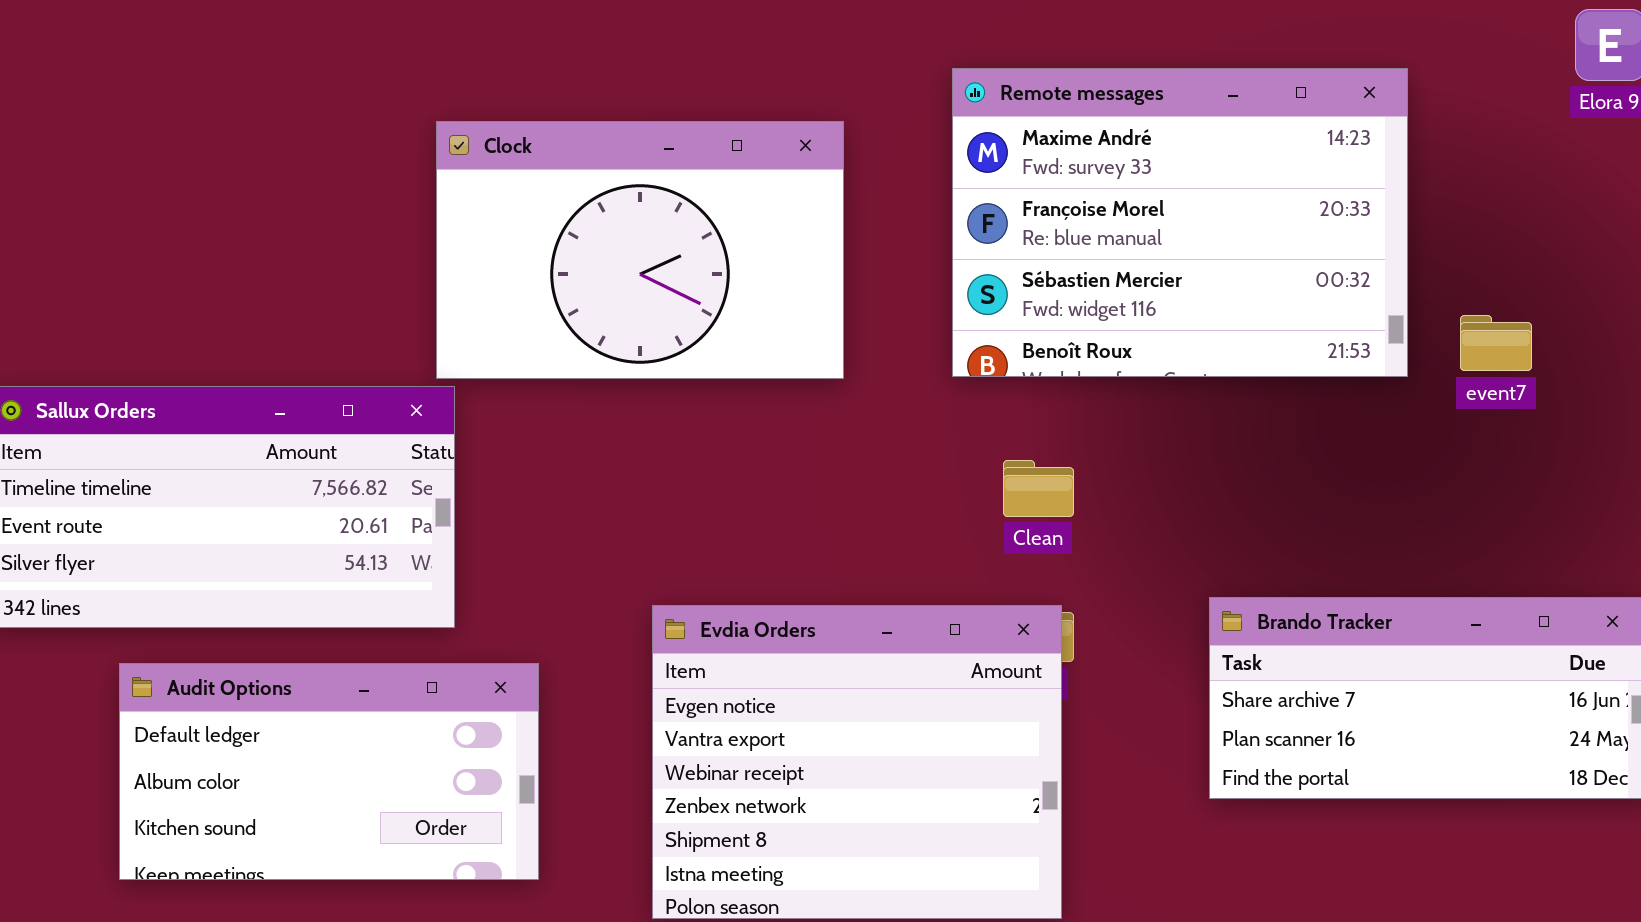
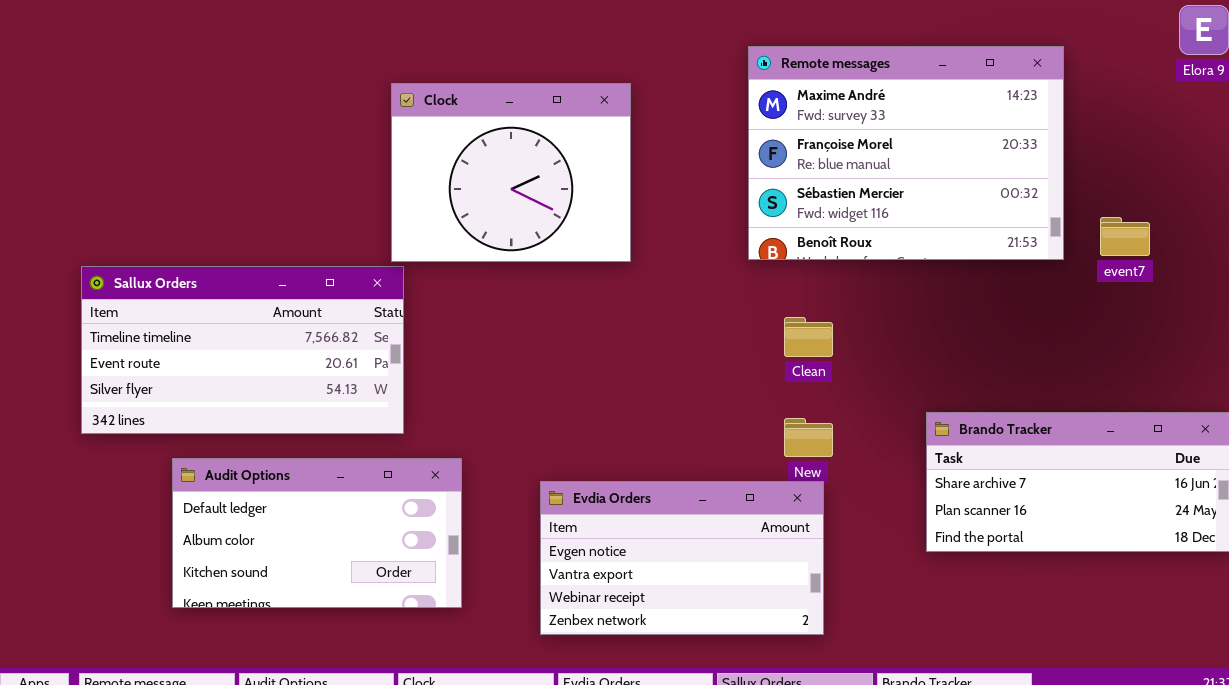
Clock: [436,121,844,379] -> [391,83,631,262], resized
Evdia Orders: [652,605,1062,919] -> [540,481,824,635], resized

